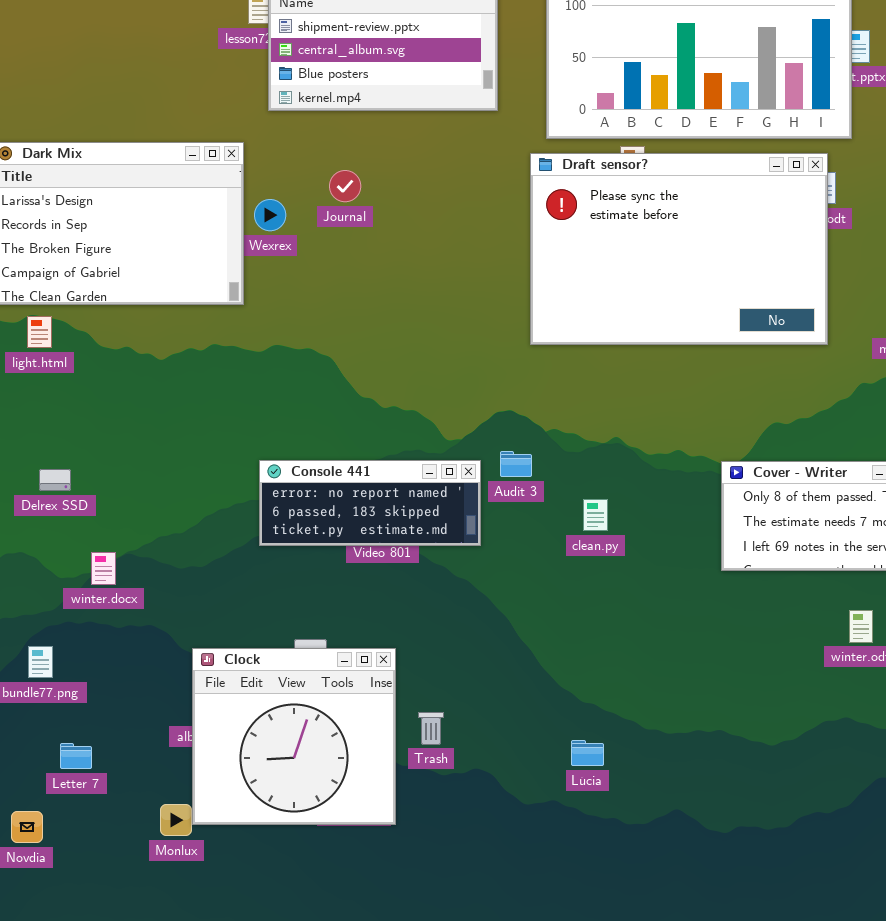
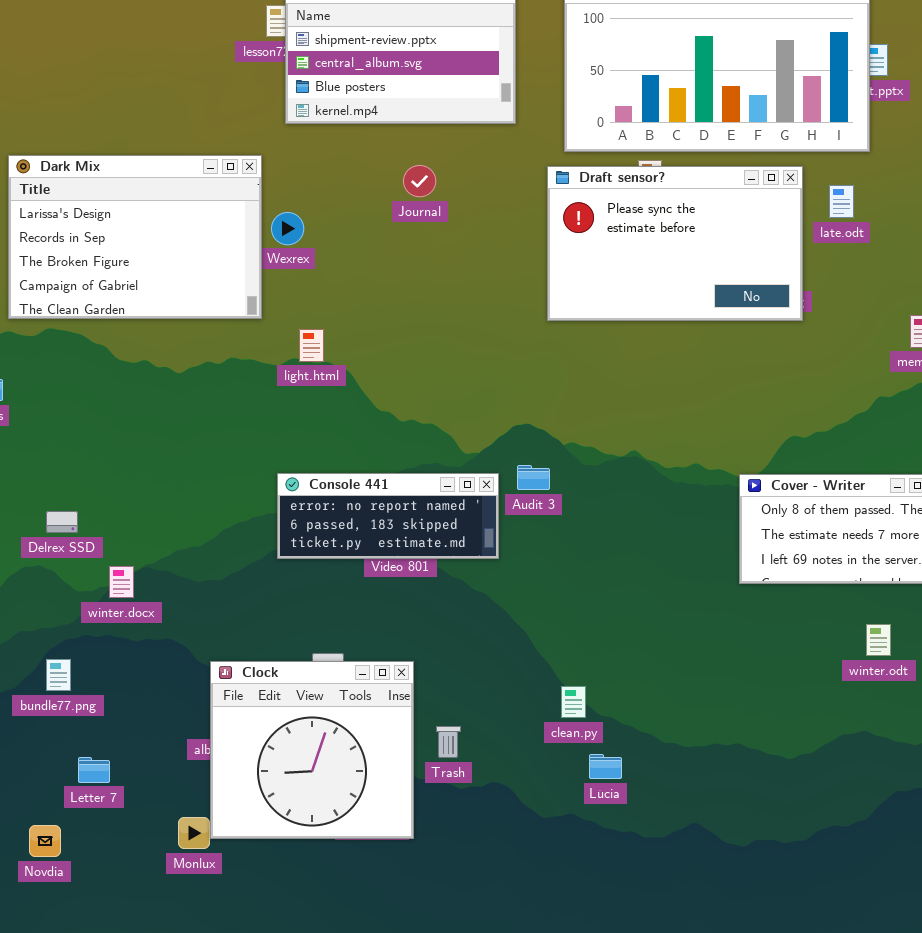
Draft sensor?: [530,153,828,345] -> [547,166,803,321], resized
Journal: [329,170,361,202] -> [403,165,436,197], moved
light.html: [27,316,52,348] -> [299,329,324,362], moved
Delrex SSD: [39,469,71,491] -> [46,511,78,533], moved
clean.py: [583,499,608,531] -> [561,686,586,718], moved

